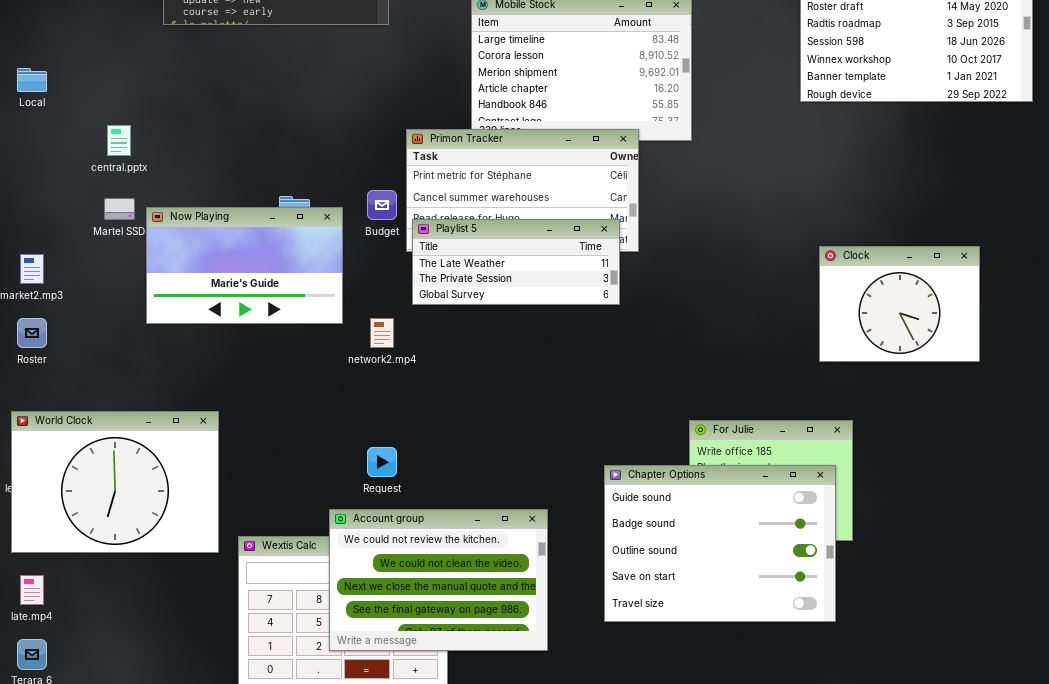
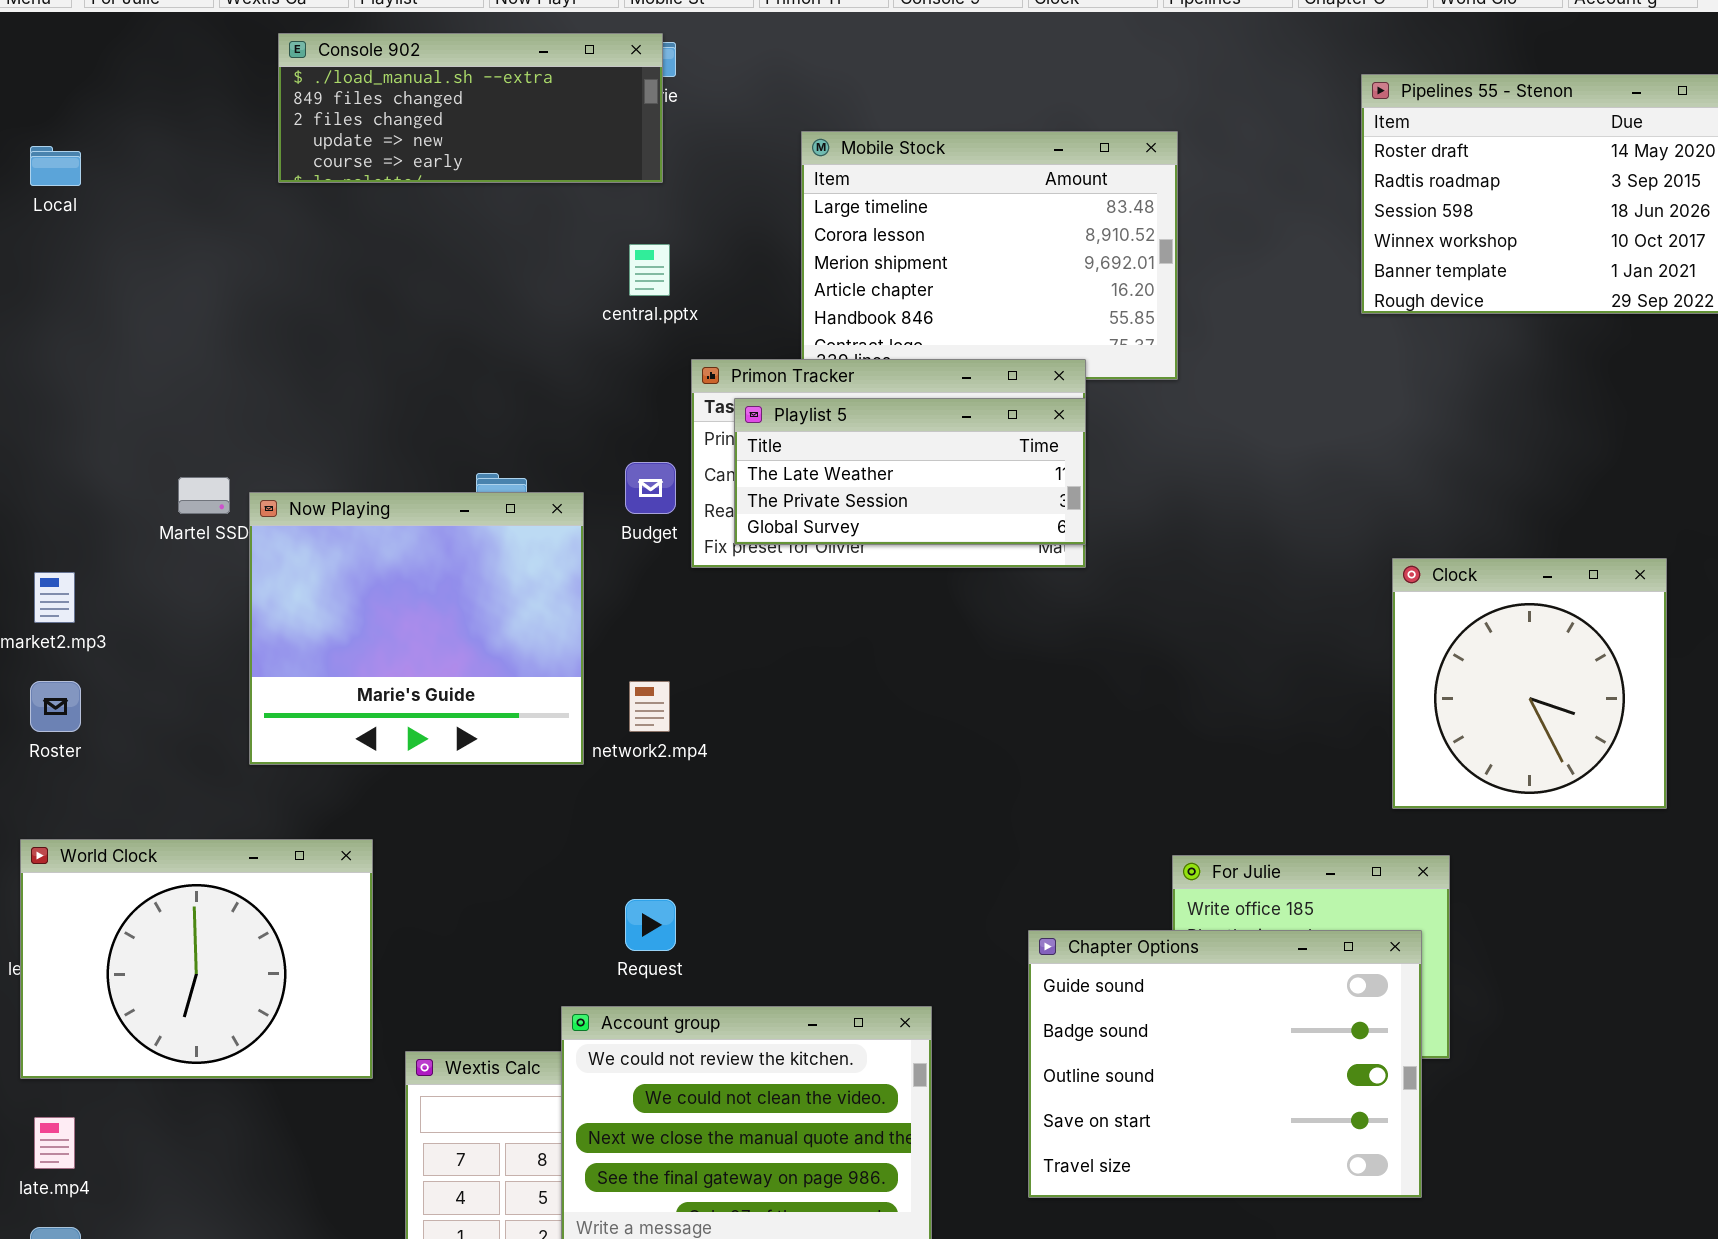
Local: [17,68,47,92] -> [30,146,81,186], moved
central.pptx: [107,125,131,156] -> [629,244,670,296], moved
Now Playing: [146,207,343,324] -> [249,492,584,765], resized
Playlist 5: [412,219,620,305] -> [734,398,1086,545], moved
Clock: [819,246,980,362] -> [1392,558,1667,809], resized

